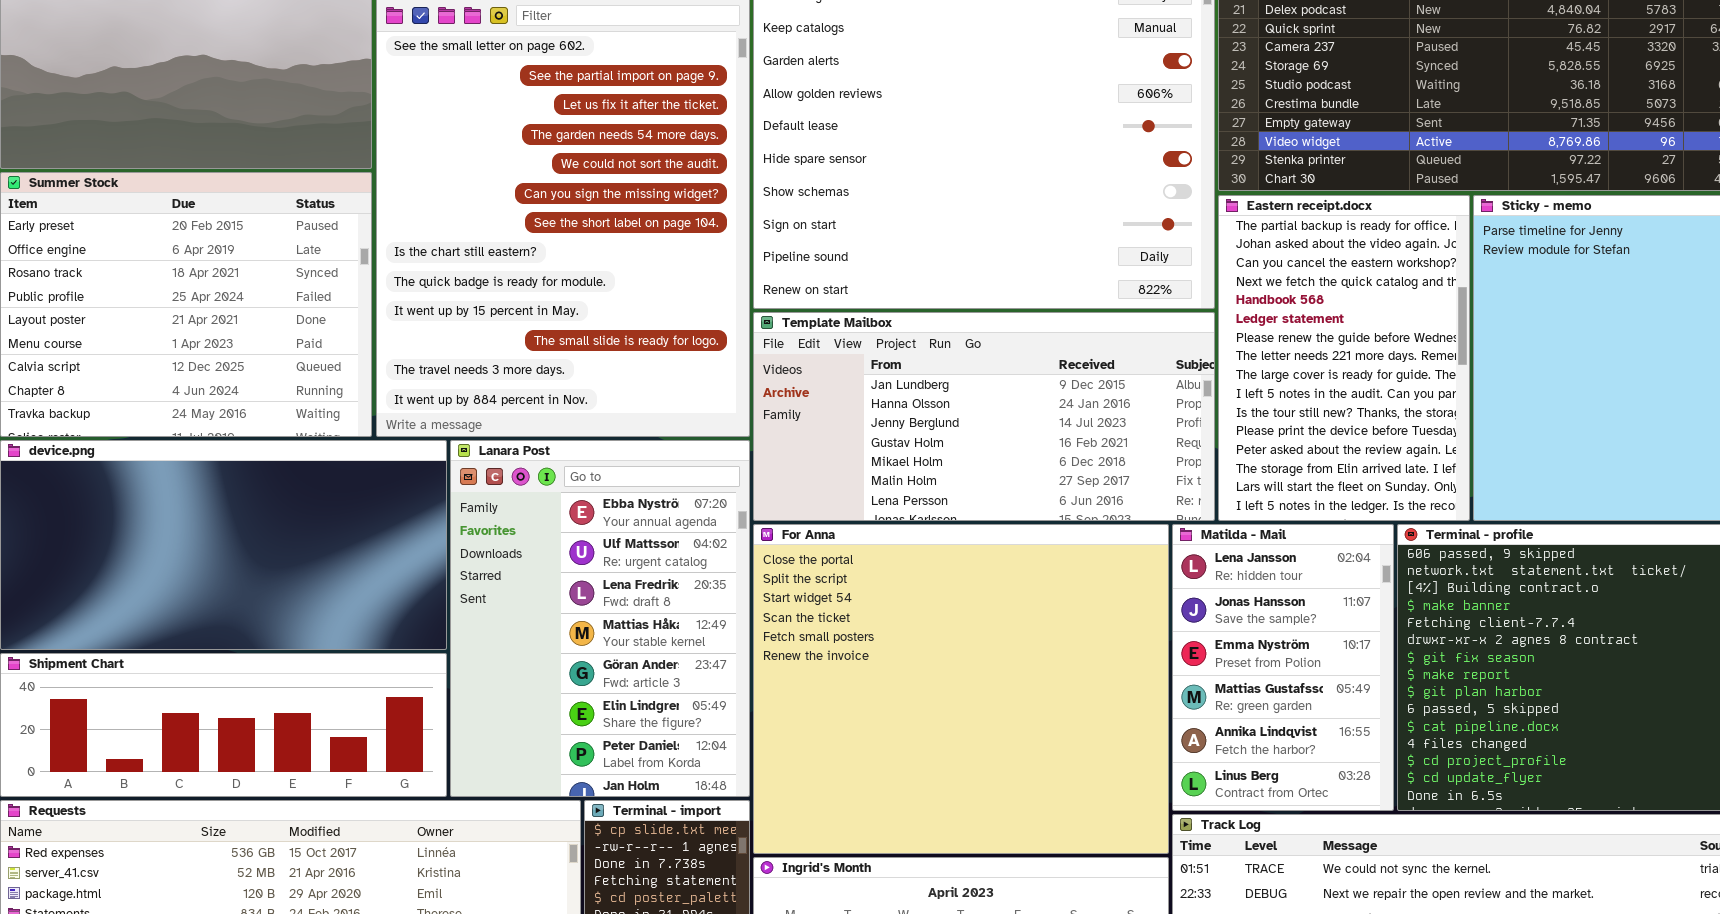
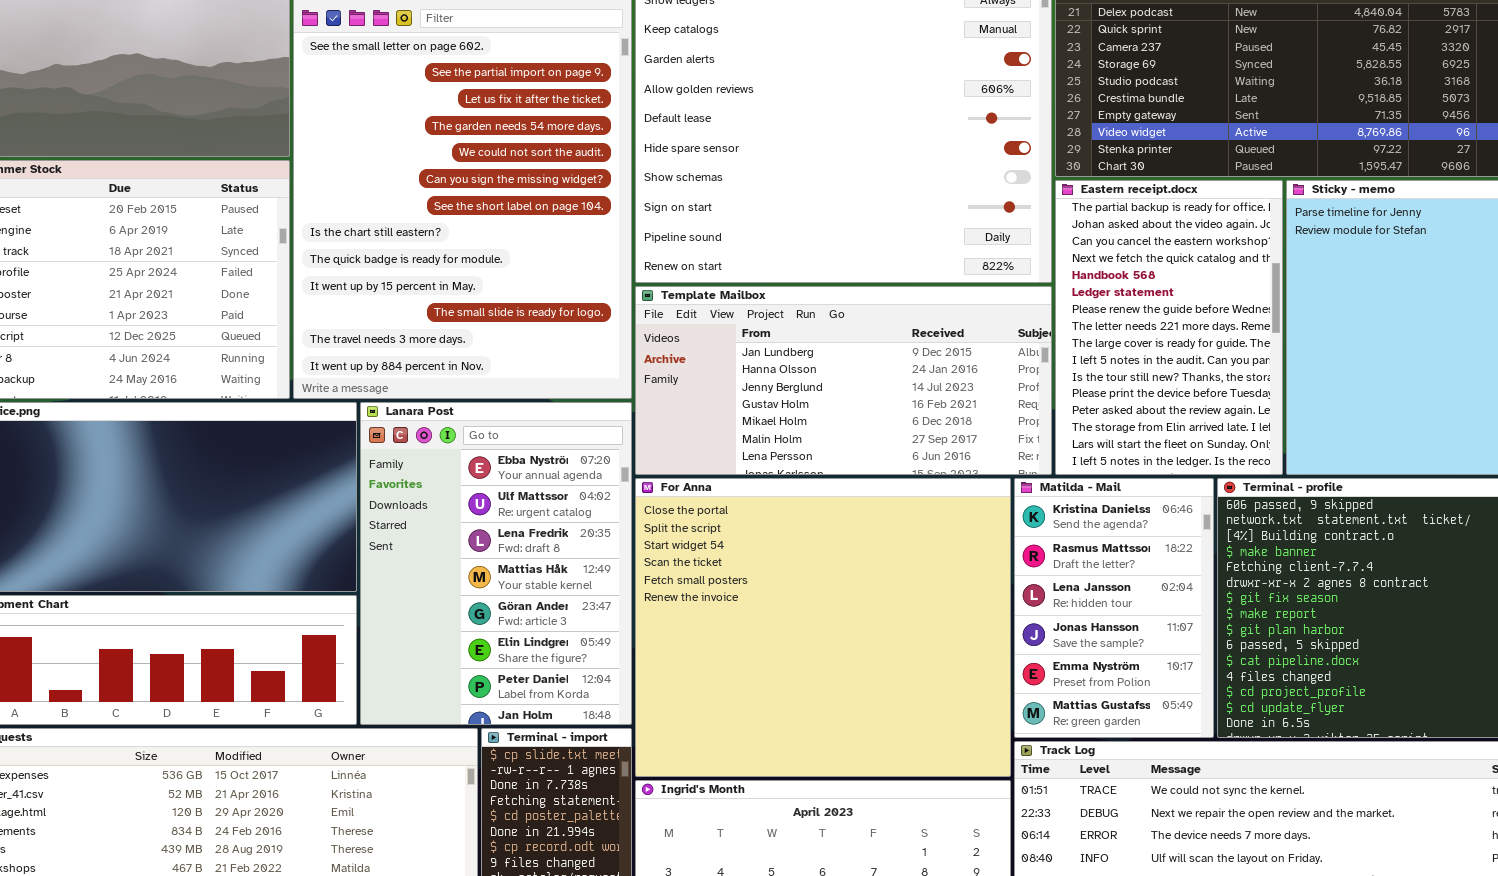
Matilda - Mail: [1172,524,1394,811] -> [1014,478,1214,738], scrolled up 2 rows

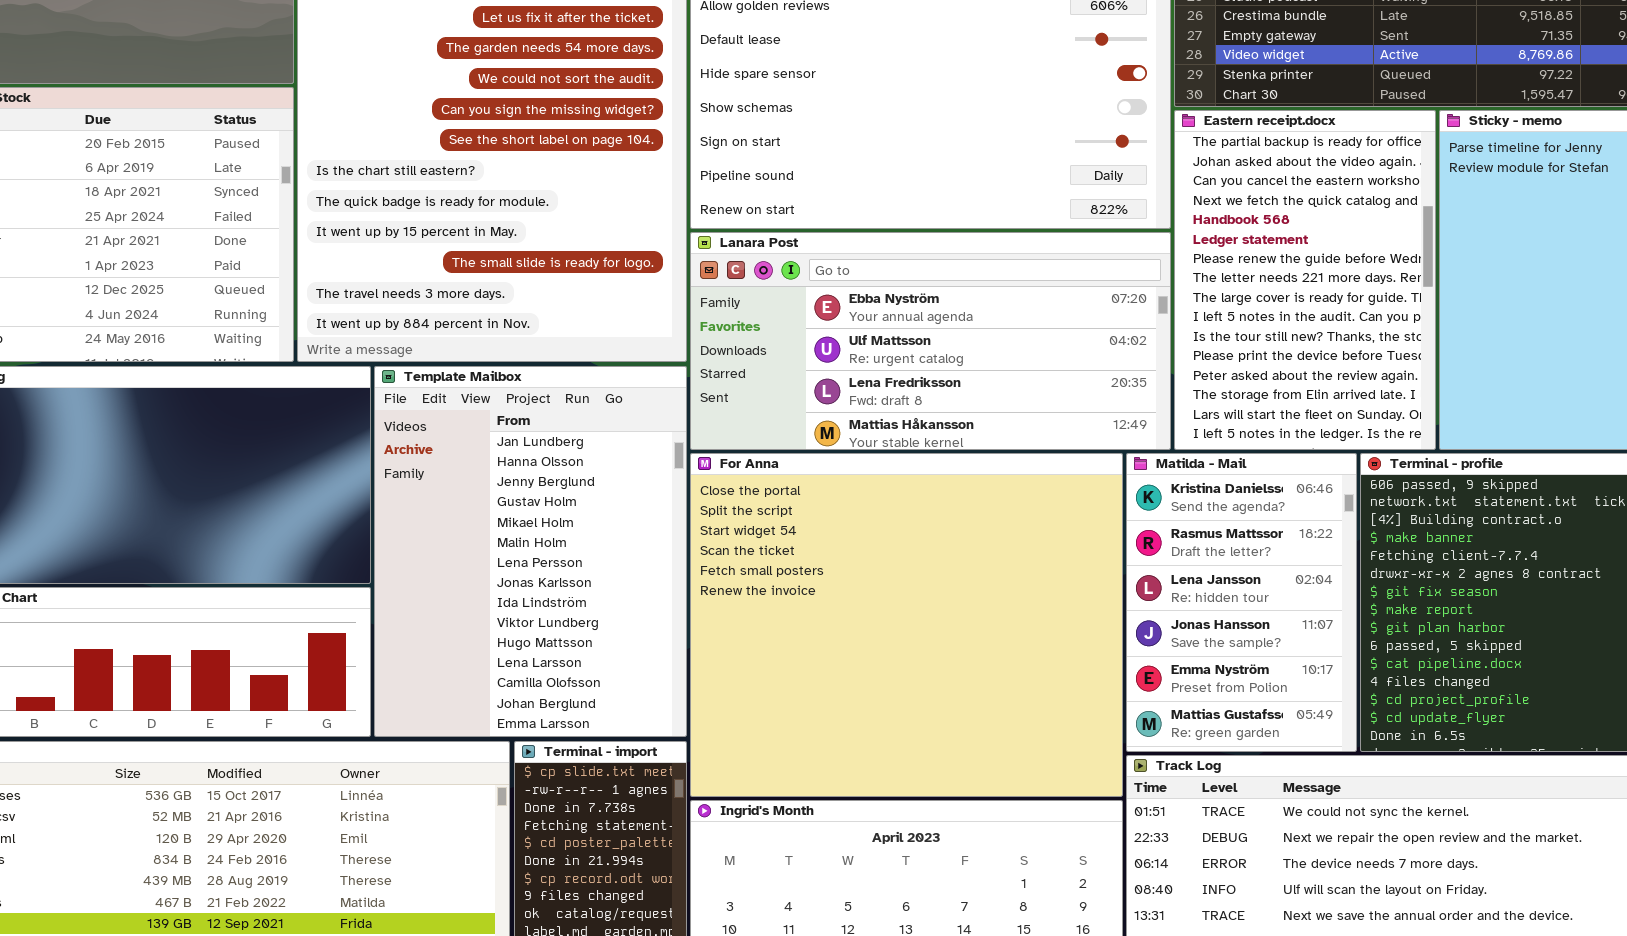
Template Mailbox: [635,286,1052,475] -> [374,366,687,737], moved, resized
Lanara Post: [360,402,632,725] -> [690,232,1171,450], moved, resized

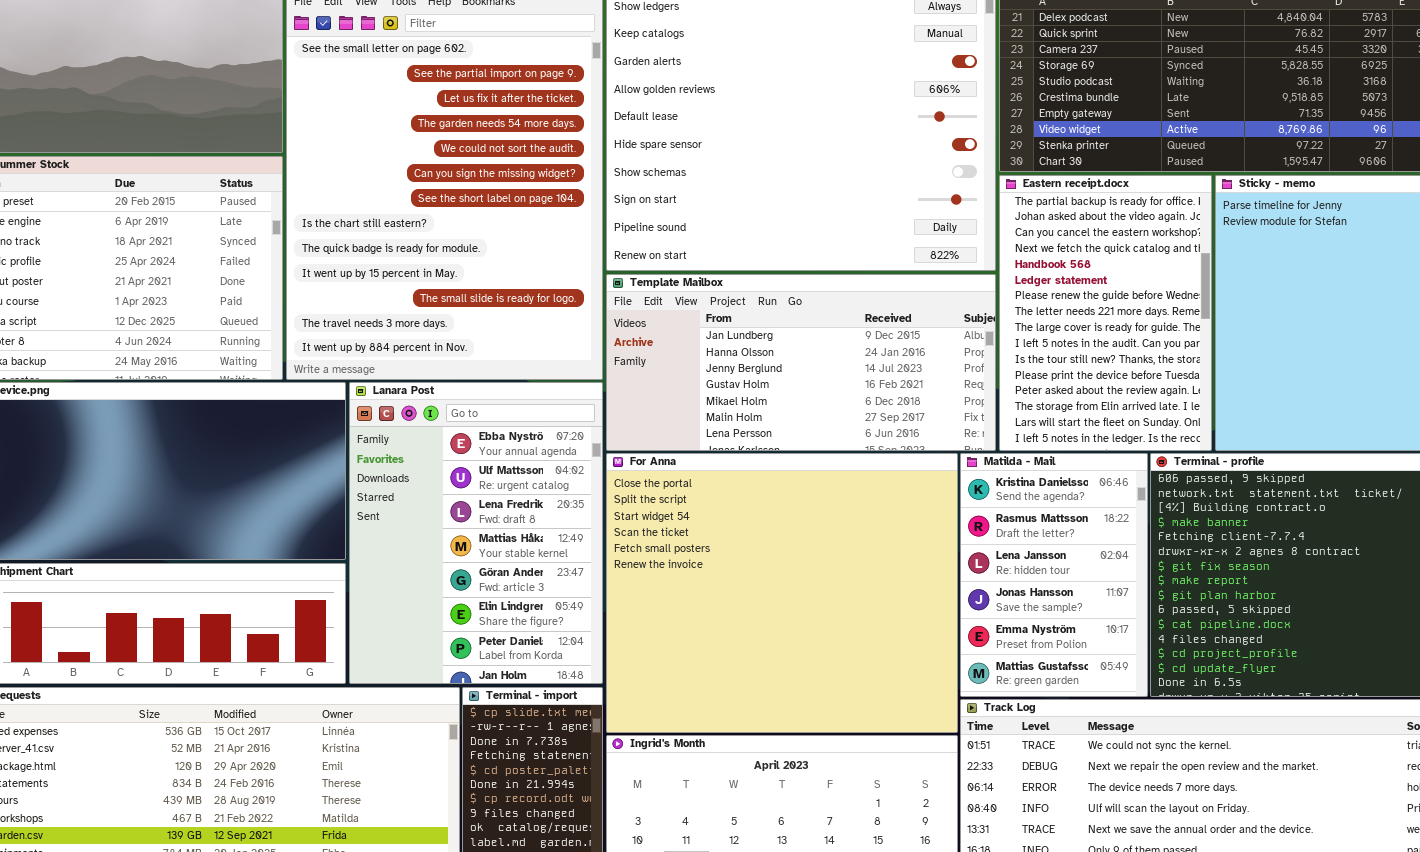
Lanara Post: [690,232,1171,450] -> [349,382,603,684], moved, resized
Template Mailbox: [374,366,687,737] -> [606,274,996,451], moved, resized

